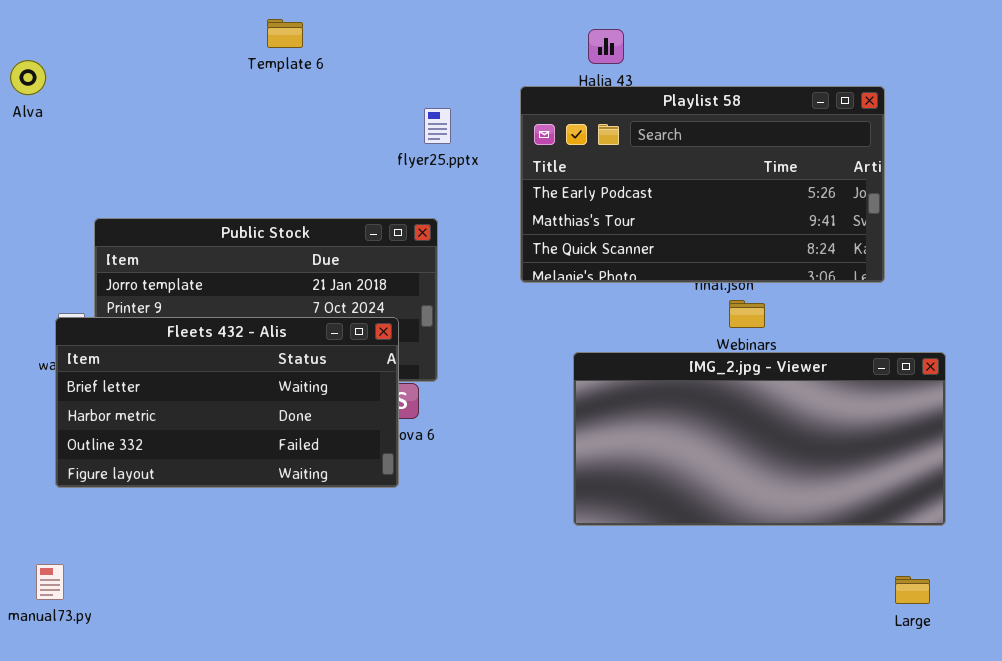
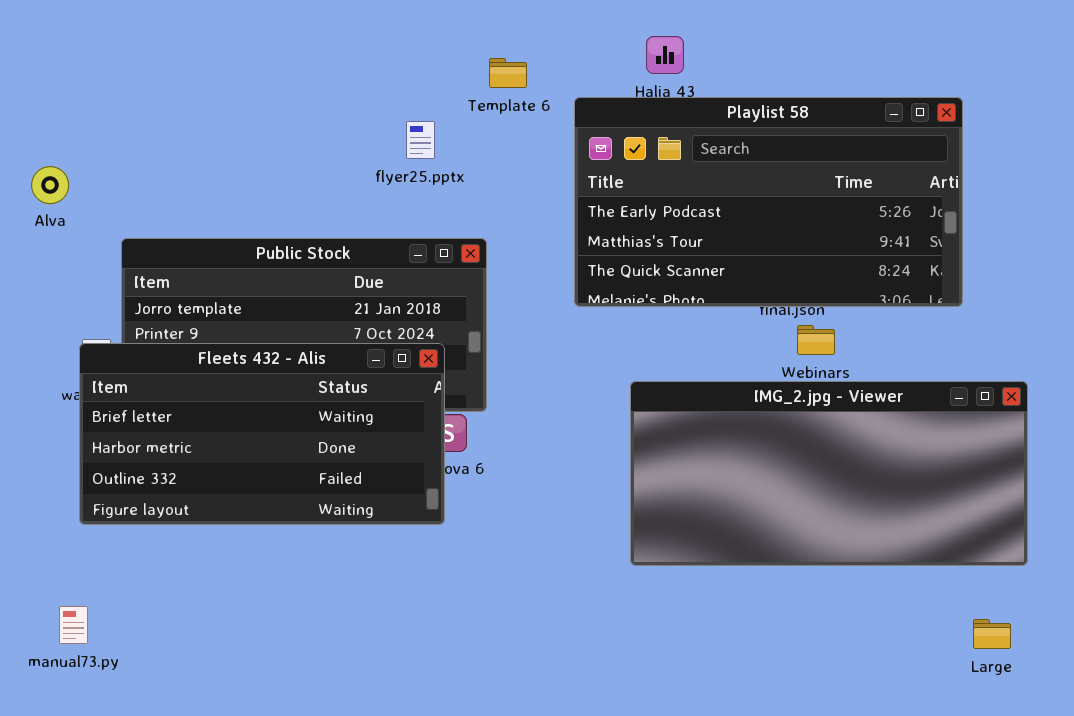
Template 6: [267,19,303,48] -> [489,58,527,88], moved
Alva: [10,60,46,95] -> [31,166,69,204], moved
flyer25.pptx: [424,108,451,144] -> [406,121,435,159], moved

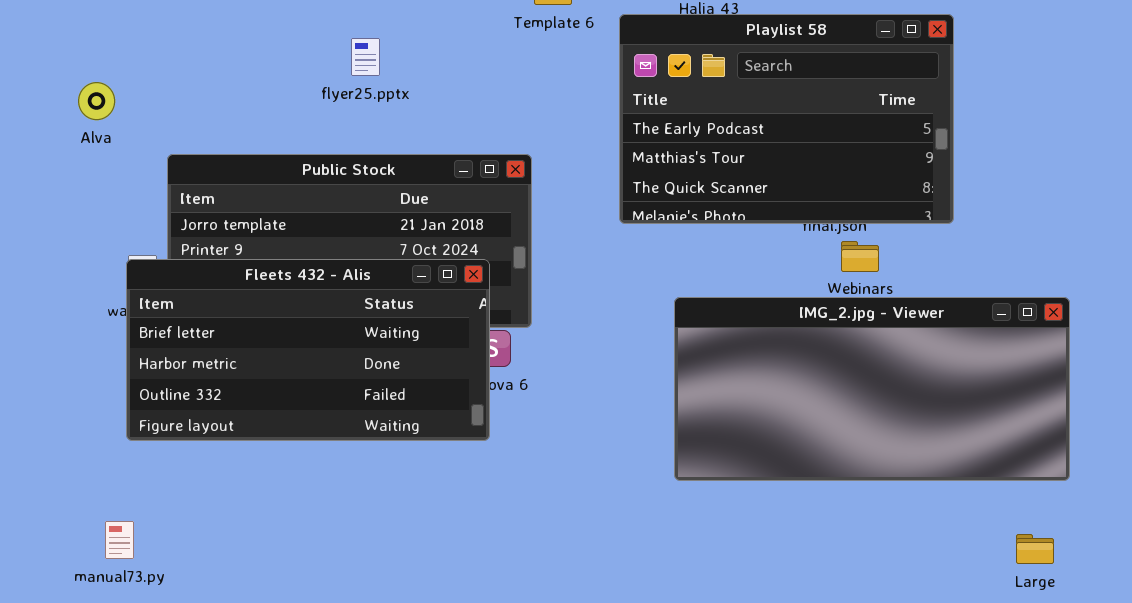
Playlist 58: [574,97,963,307] -> [619,14,954,224], resized
flyer25.pptx: [406,121,435,159] -> [351,38,380,76], moved

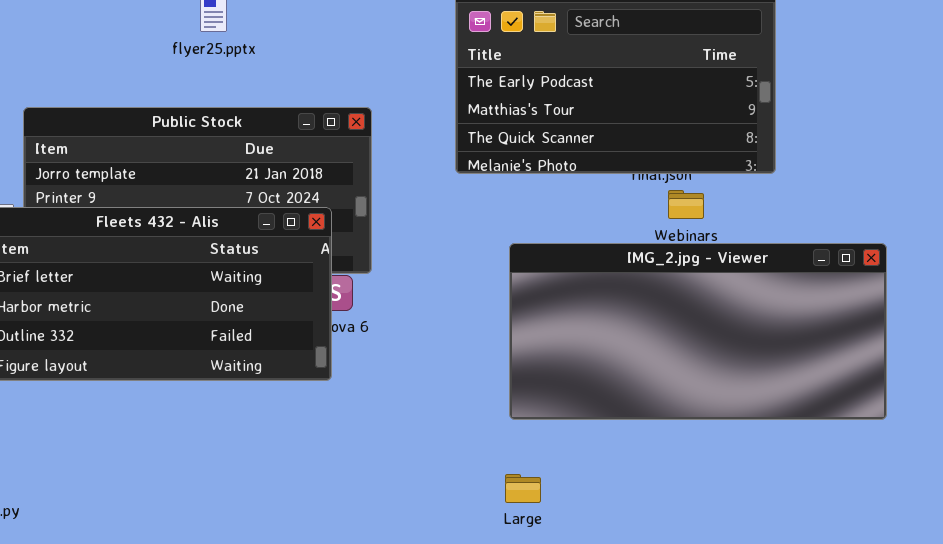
Large: [1016,534,1054,564] -> [505,474,541,503], moved

